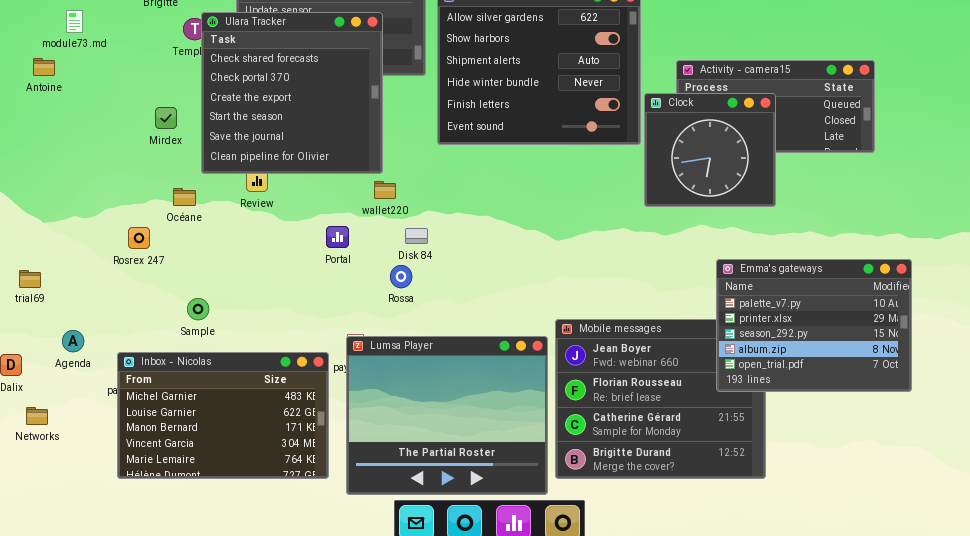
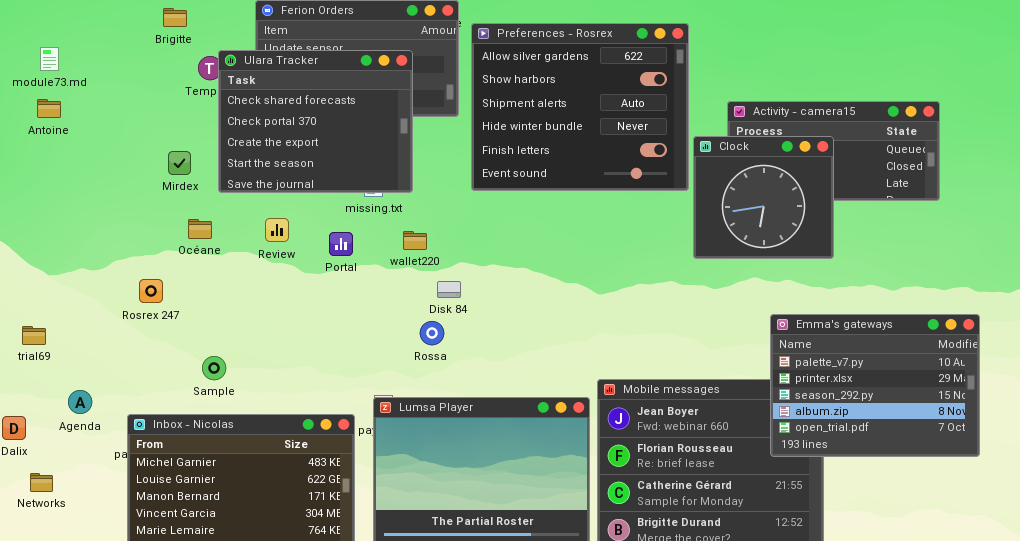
module73.md: [66,10,83,33] -> [40,47,59,71], moved
Ulara Tracker: [201,12,383,174] -> [218,50,413,193], resized
Océane: [173,188,196,206] -> [188,219,212,239], moved
Portal: [326,226,349,248] -> [329,232,353,256], moved

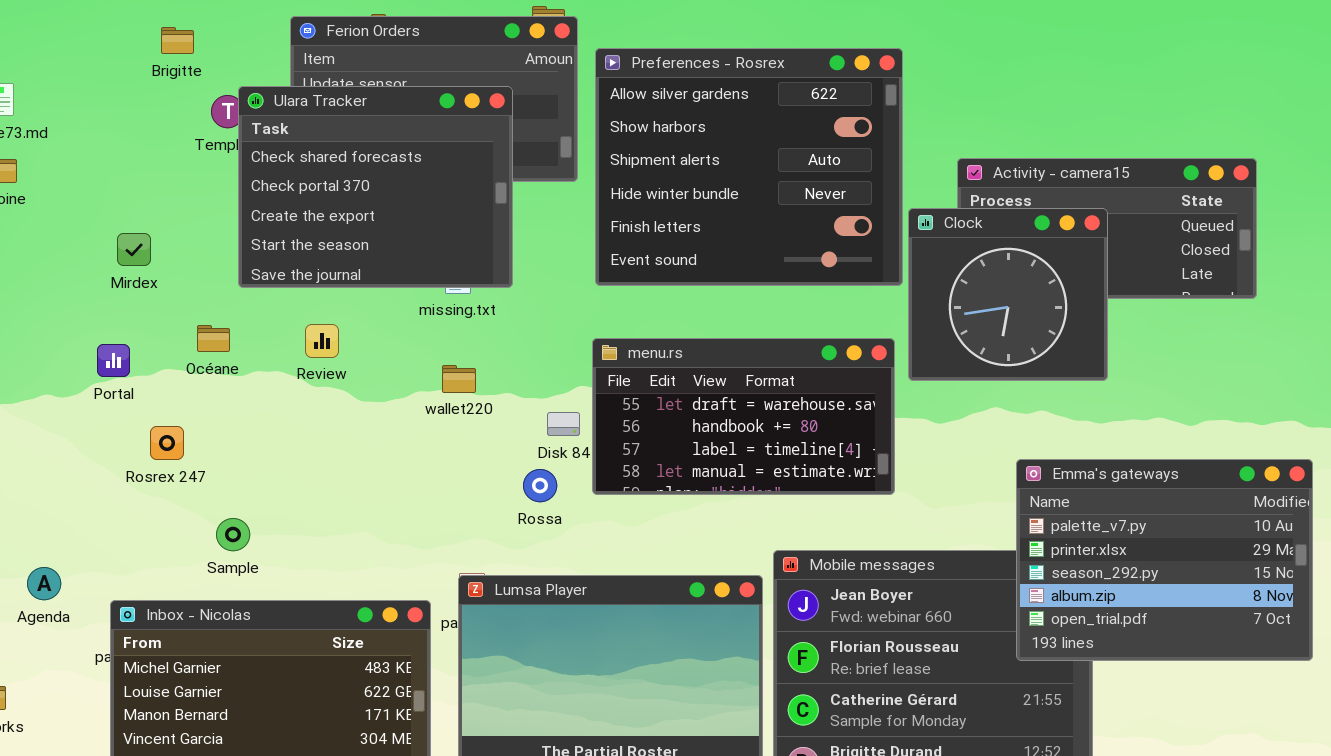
Mirdex: [168,151,191,175] -> [117,233,151,266], moved
menu.rs: none -> [592,338,895,495], opened
wallet220: [403,231,427,250] -> [442,365,476,393], moved
Portal: [329,232,353,256] -> [97,344,130,377], moved
Rosrex 247: [139,279,163,303] -> [150,426,184,460], moved

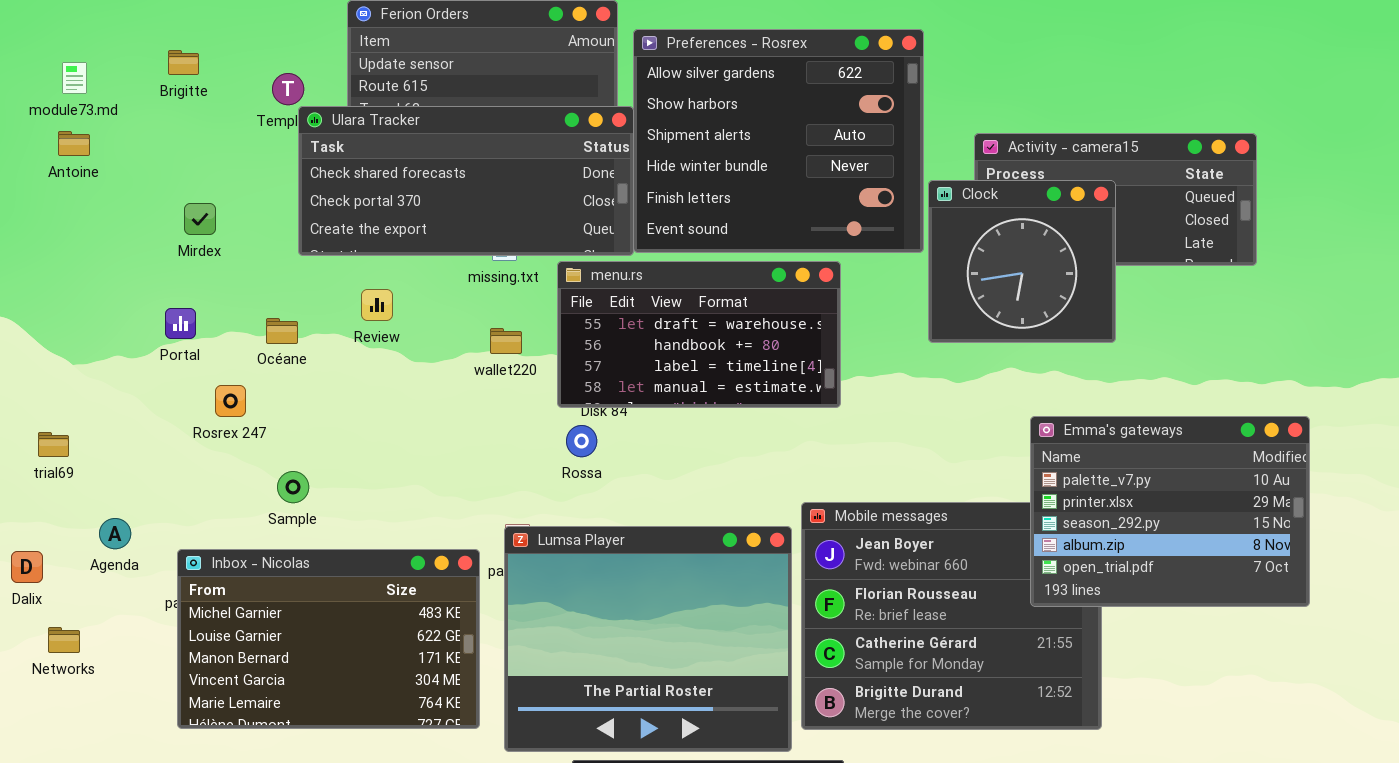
Brigitte: [161,27,194,54] -> [168,50,199,75], moved
Ulara Tracker: [238,86,513,288] -> [298,106,634,256], resized
Océane: [197,325,230,352] -> [266,318,298,344], moved
menu.rs: [592,338,895,495] -> [557,261,841,408], moved

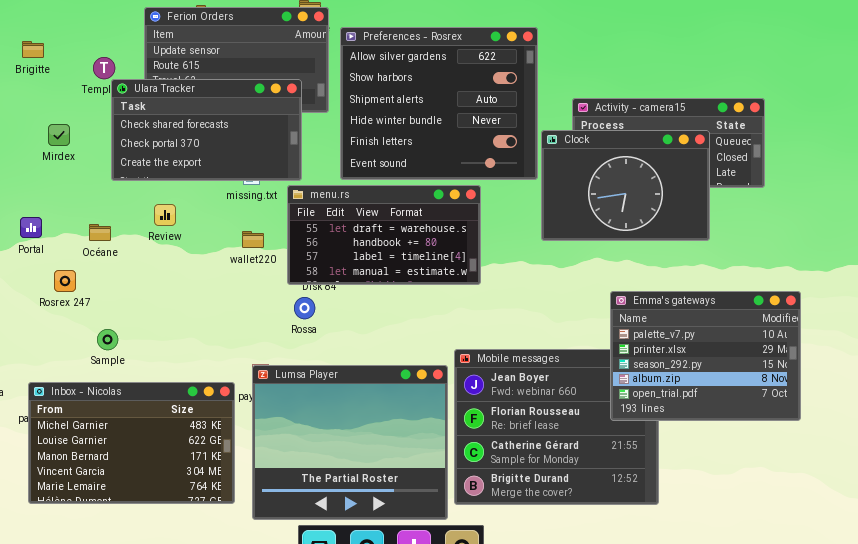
Ulara Tracker: [298,106,634,256] -> [111,79,302,181], resized
Clock: [928,180,1116,343] -> [541,130,710,241], resized
Mirdex: [184,203,216,235] -> [48,124,70,146], moved

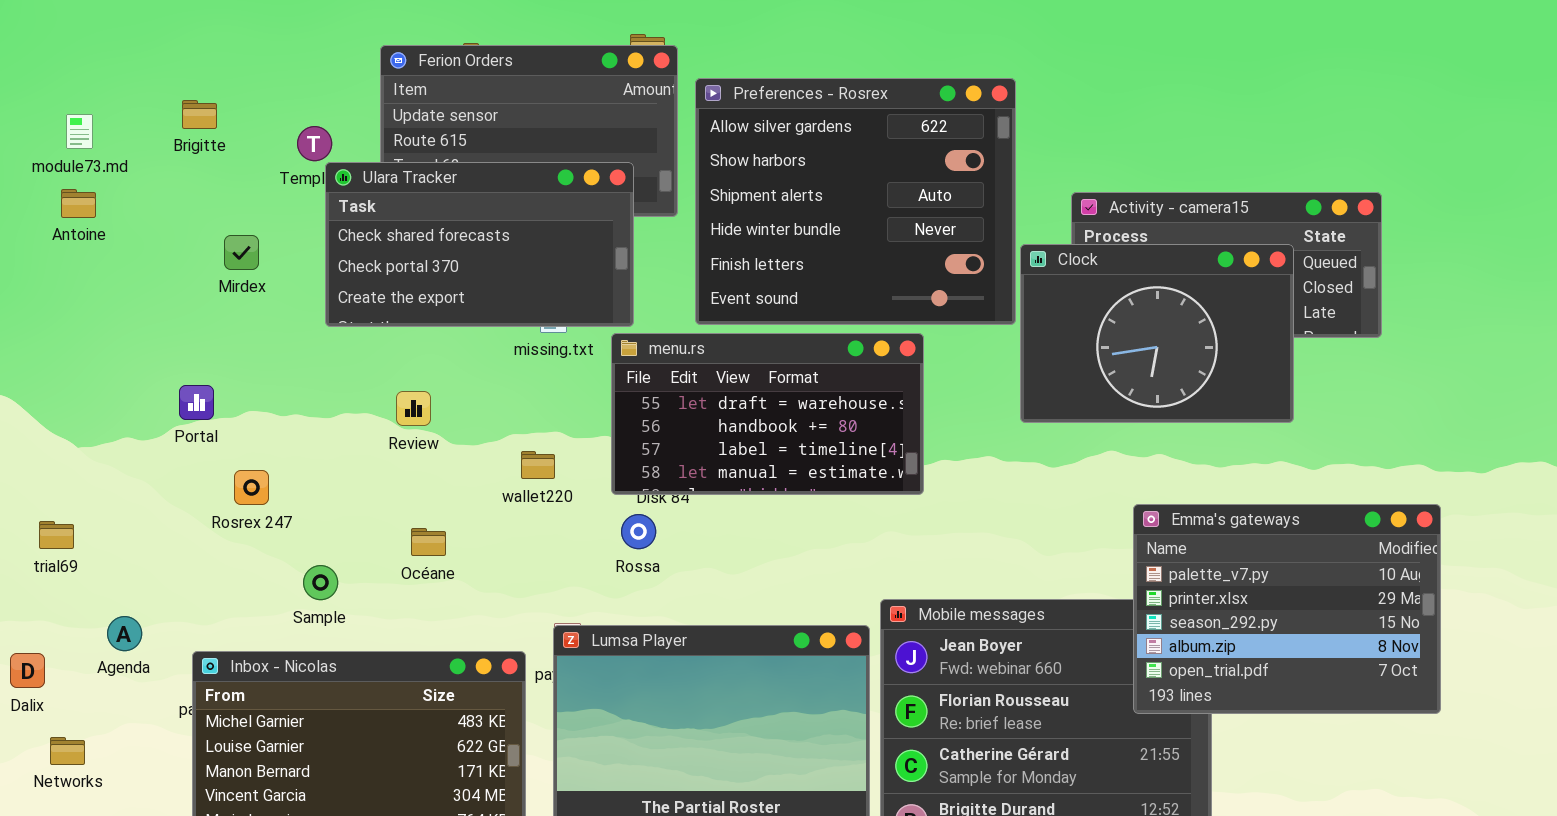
Review: [154,204,176,226] -> [396,391,431,426], moved
Océane: [89,224,111,241] -> [411,528,446,556], moved
wallet220: [242,231,264,248] -> [521,451,555,479], moved

